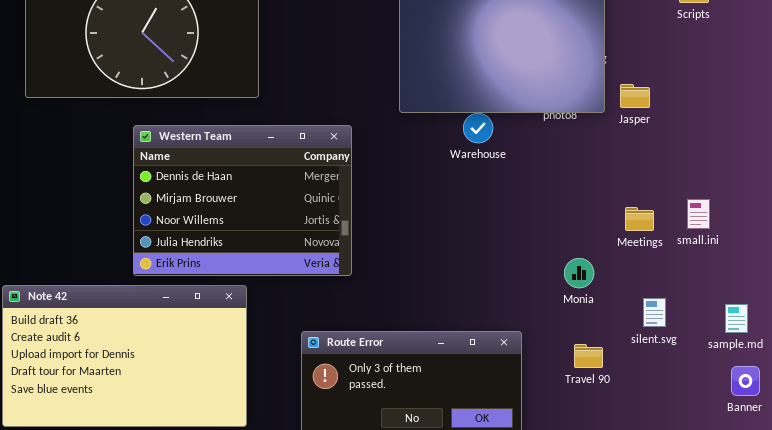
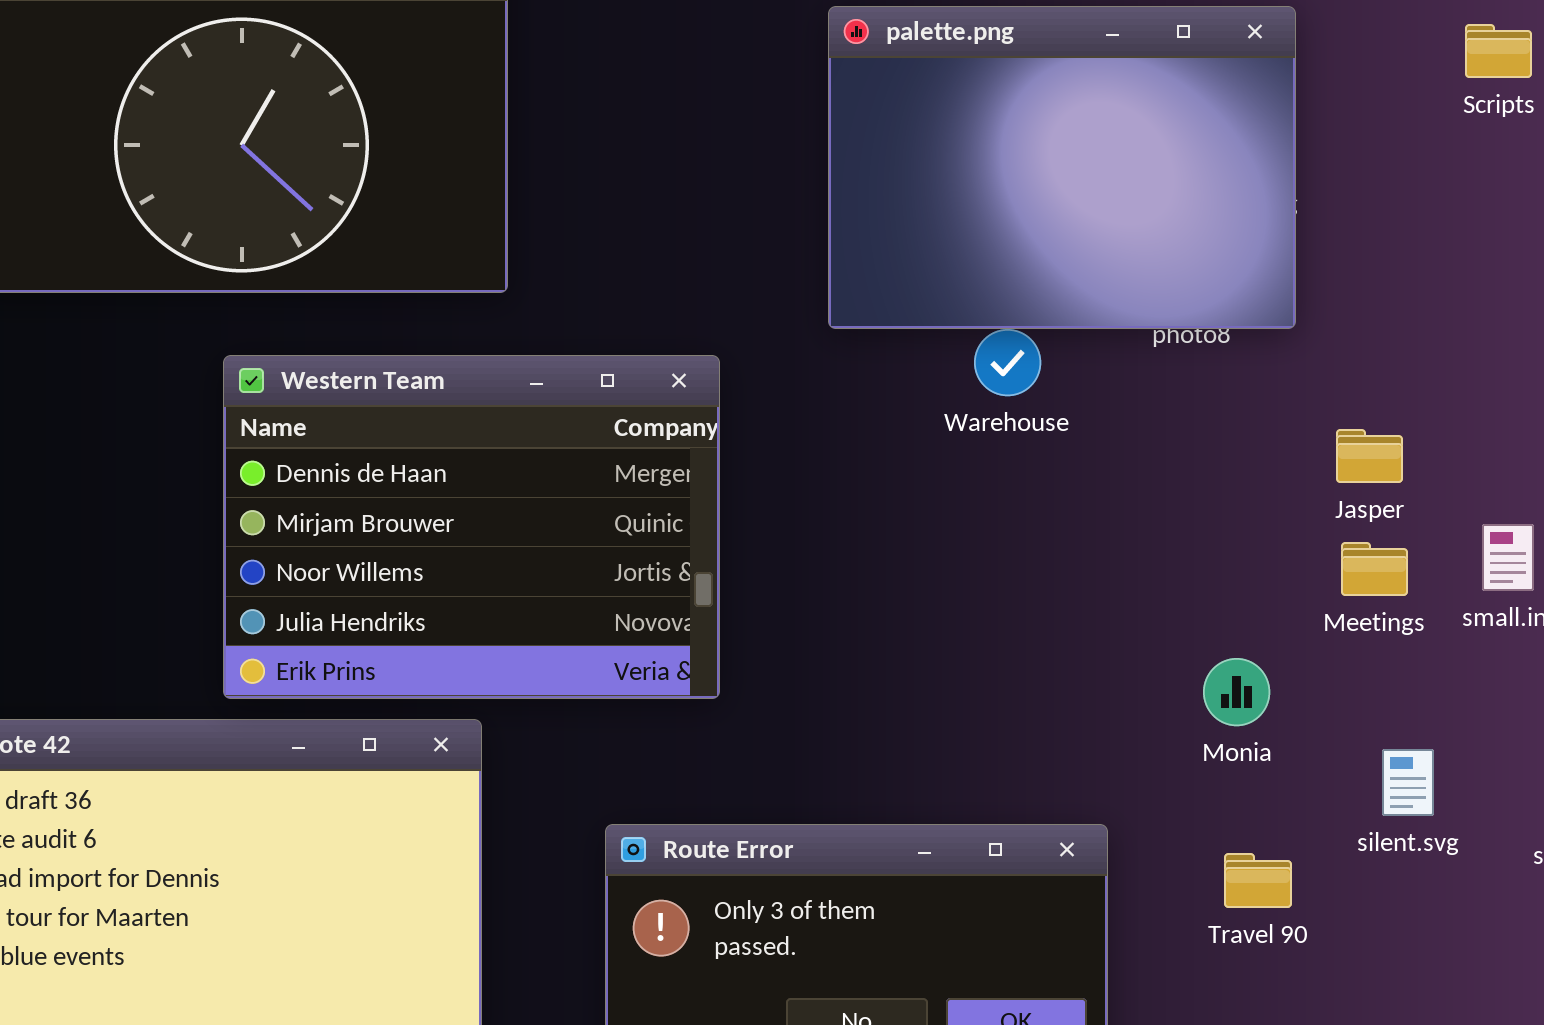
Jasper: [620,84,650,108] -> [1336,429,1403,483], moved

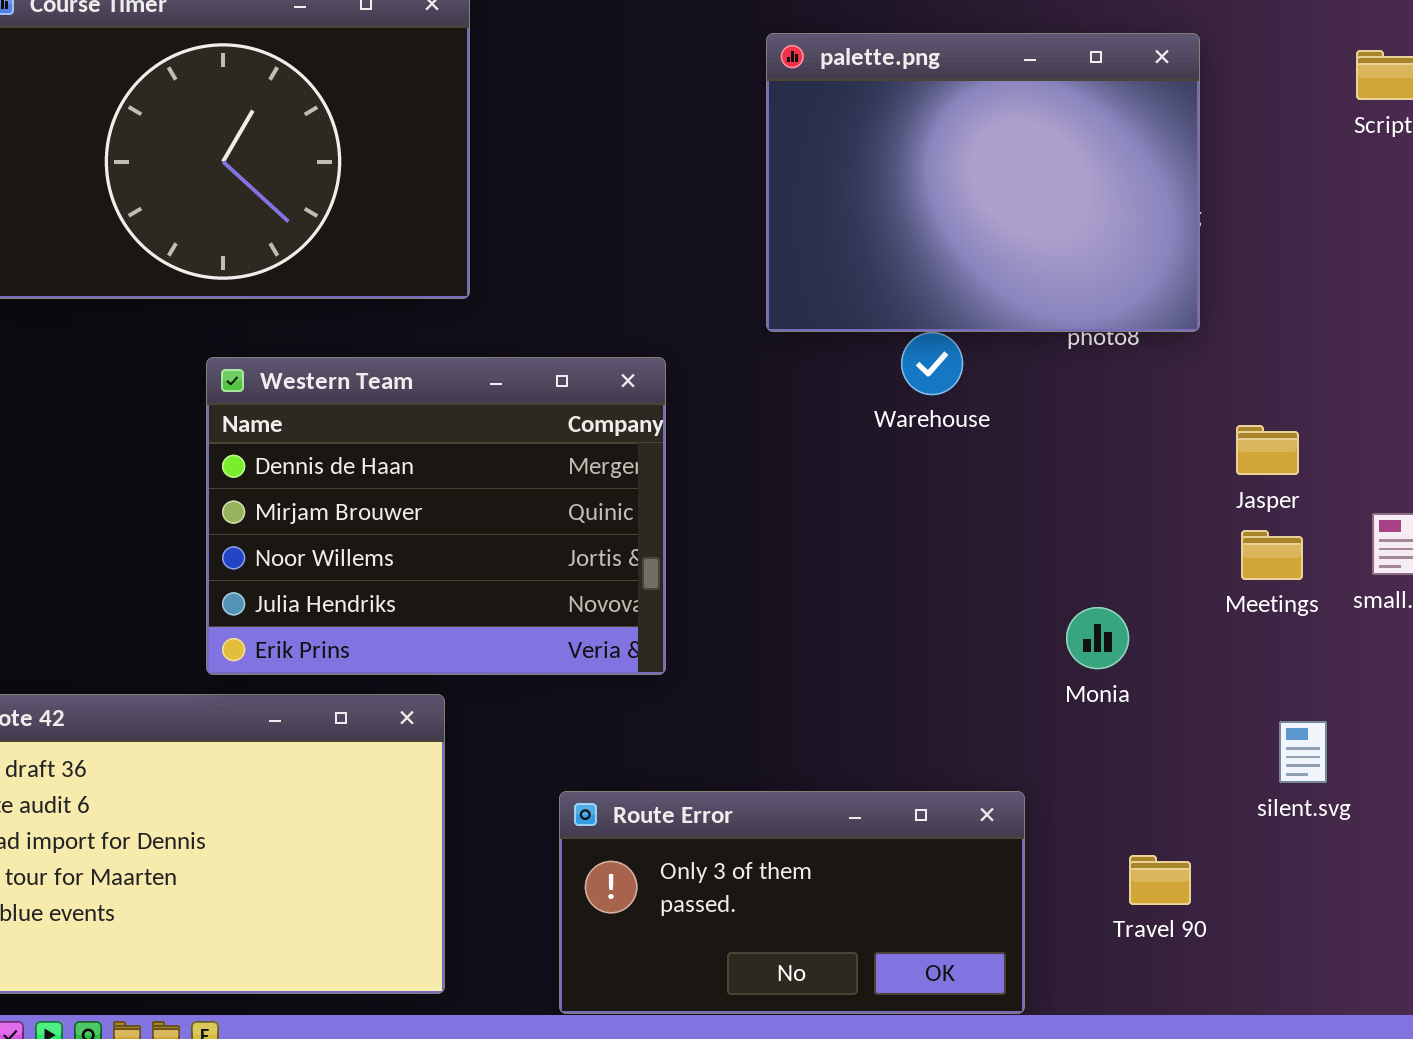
Monia: [1203,658,1270,726] -> [1066,607,1129,669], moved
Travel 90: [1224,853,1292,908] -> [1129,855,1191,905], moved

